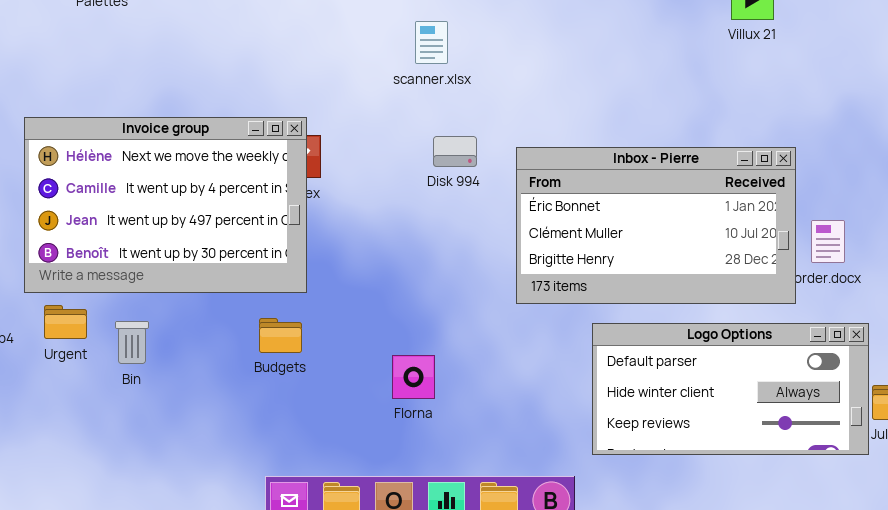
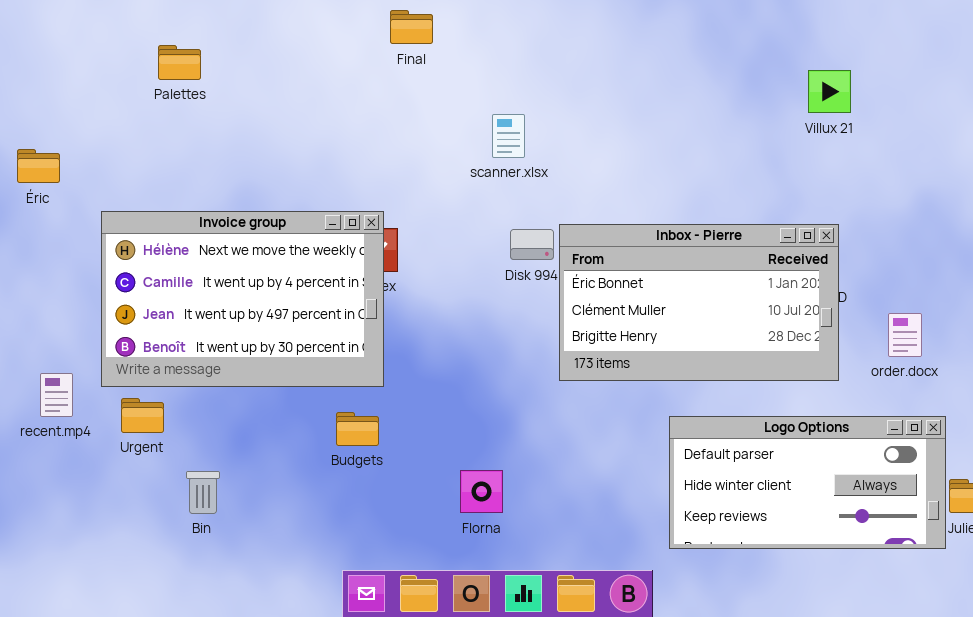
Inbox - Pierre: [516,147,796,304] -> [559,224,839,381], moved
Bin: [115,321,149,364] -> [186,471,220,514], moved
Florna: [392,355,435,399] -> [460,470,503,513], moved

